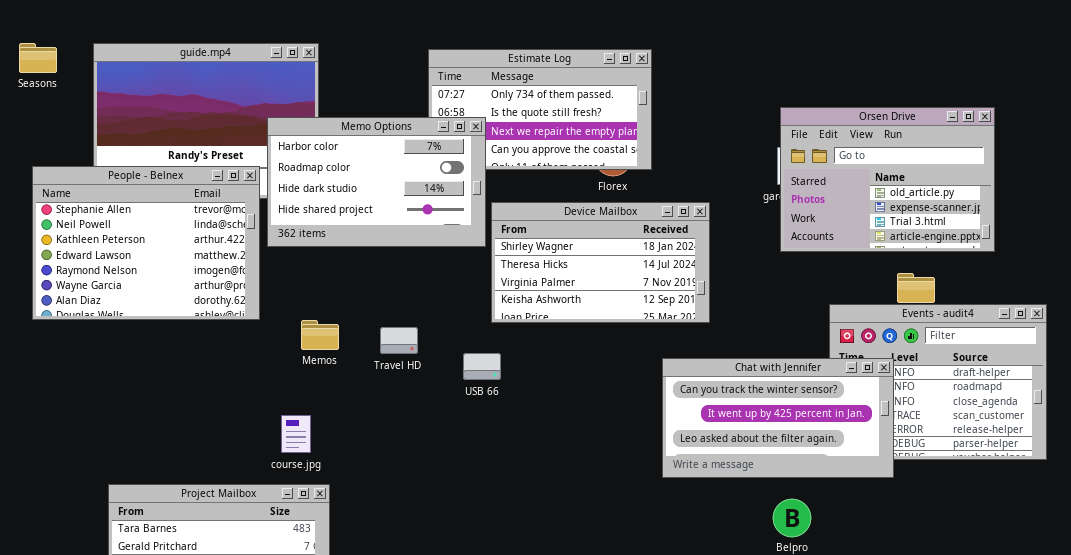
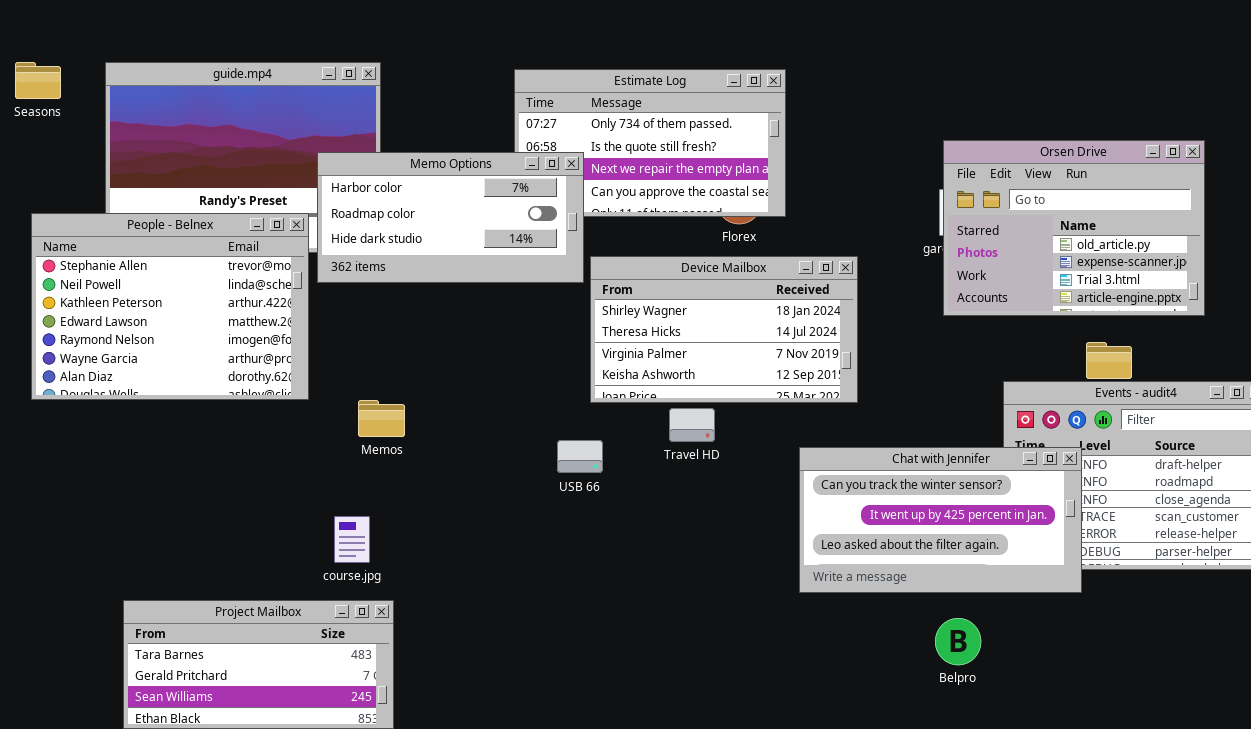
Memo Options: [267,117,486,247] -> [317,152,584,283], resized
Travel HD: [380,327,418,354] -> [669,408,715,442], moved

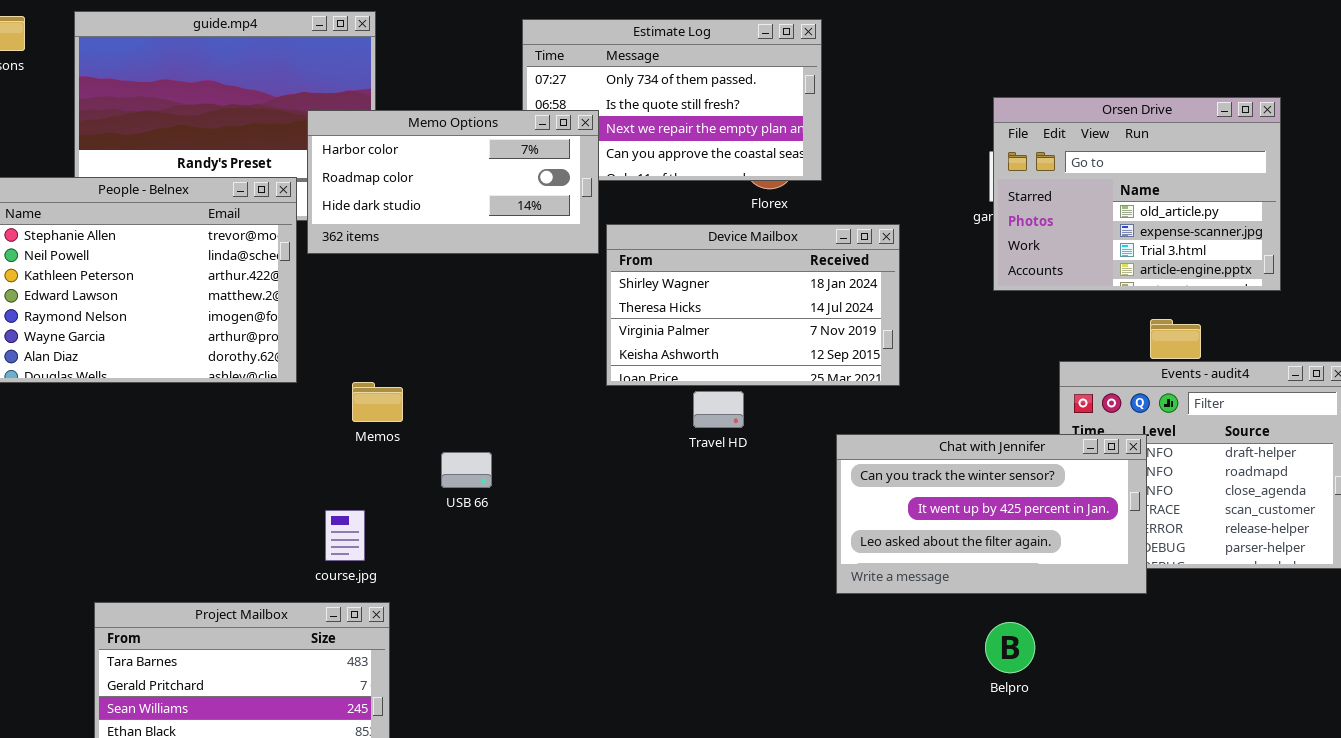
USB 66: [557,440,603,473] -> [441,452,492,488], moved

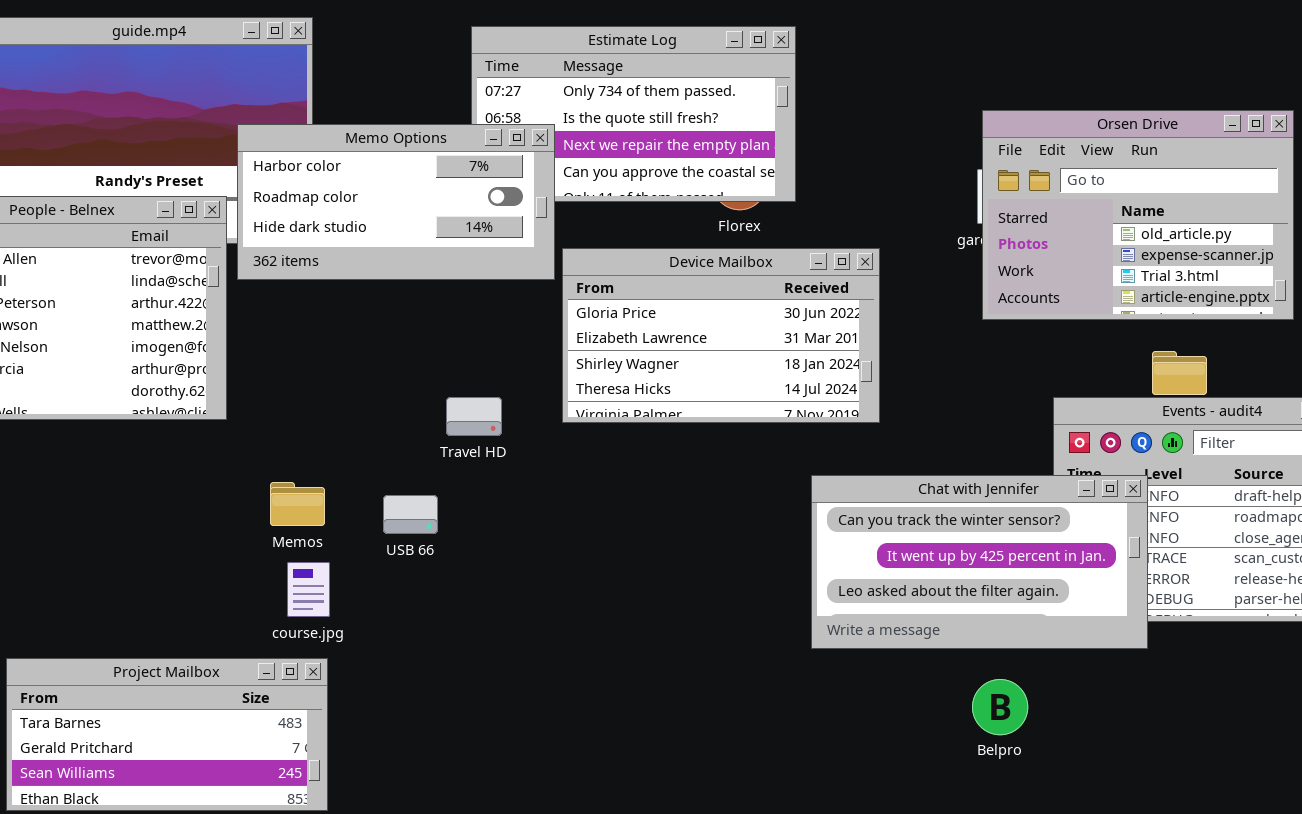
Device Mailbox: [606,224,900,386] -> [562,248,880,423], scrolled up 2 rows
Memos: [352,382,403,422] -> [270,482,325,526], moved
Travel HD: [693,391,744,428] -> [446,397,502,436], moved
course.jpg: [325,510,365,561] -> [287,562,330,617], moved

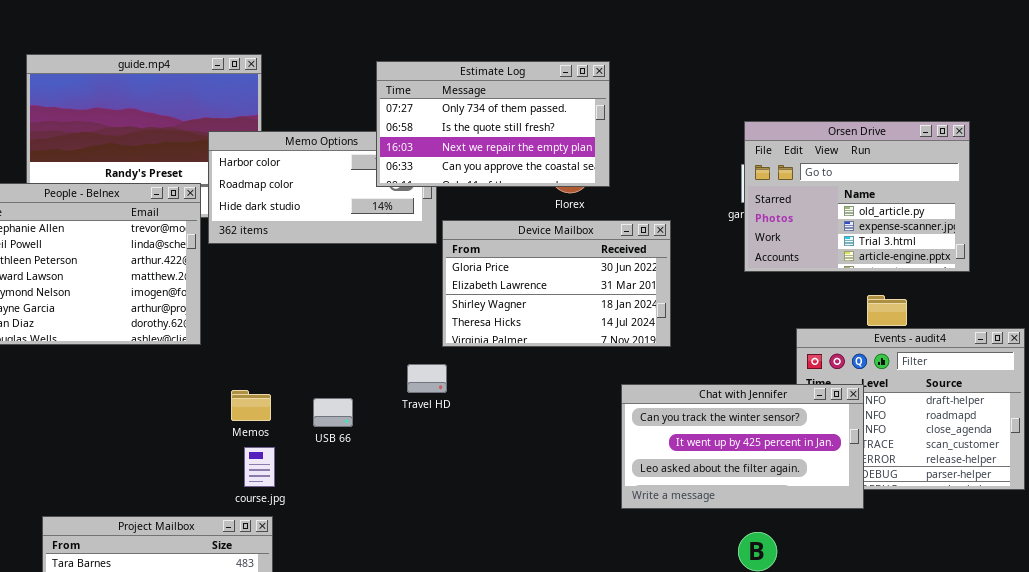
Estimate Log: [471,26,796,202] -> [376,61,610,187], raised
Travel HD: [446,397,502,436] -> [407,364,447,393], moved

